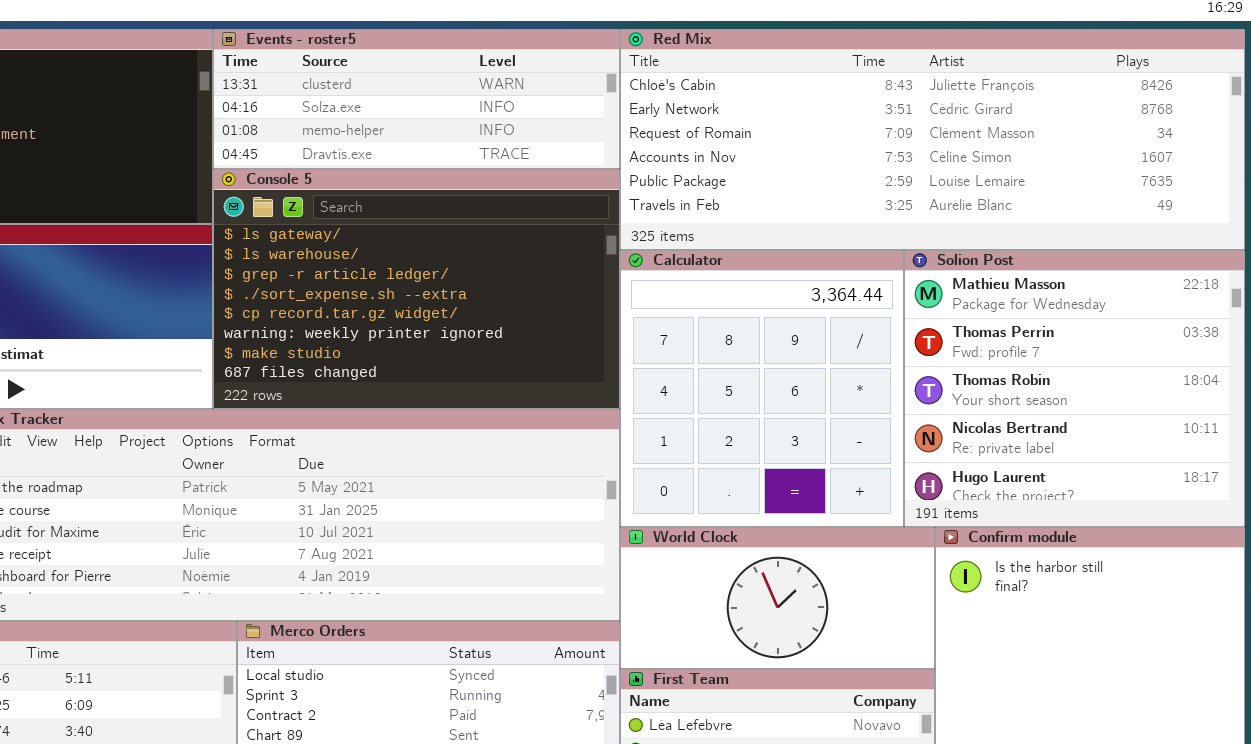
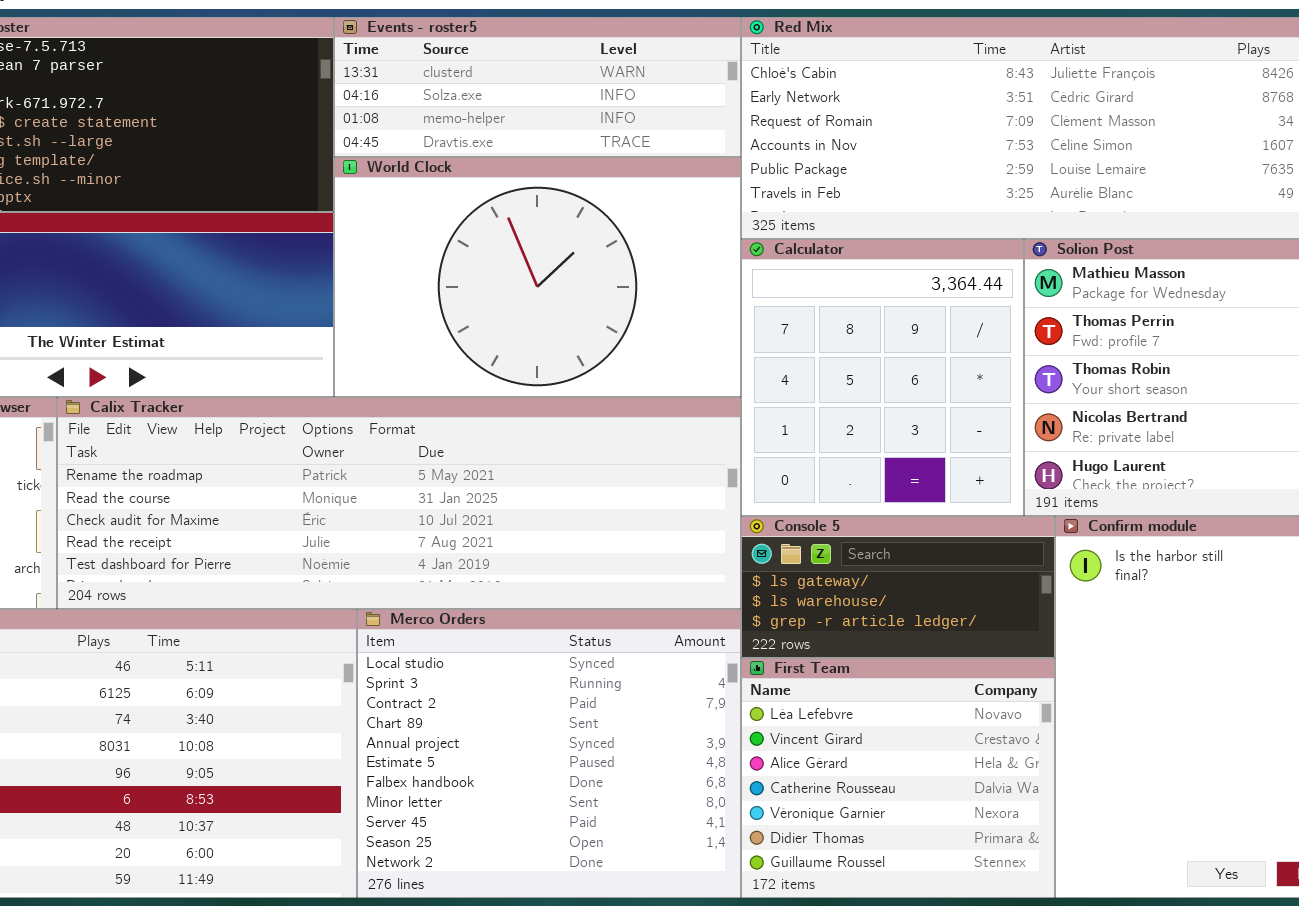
Console 5: [213,169,620,409] -> [741,516,1055,658], moved, resized
World Clock: [620,527,935,669] -> [334,157,741,397], moved, resized

